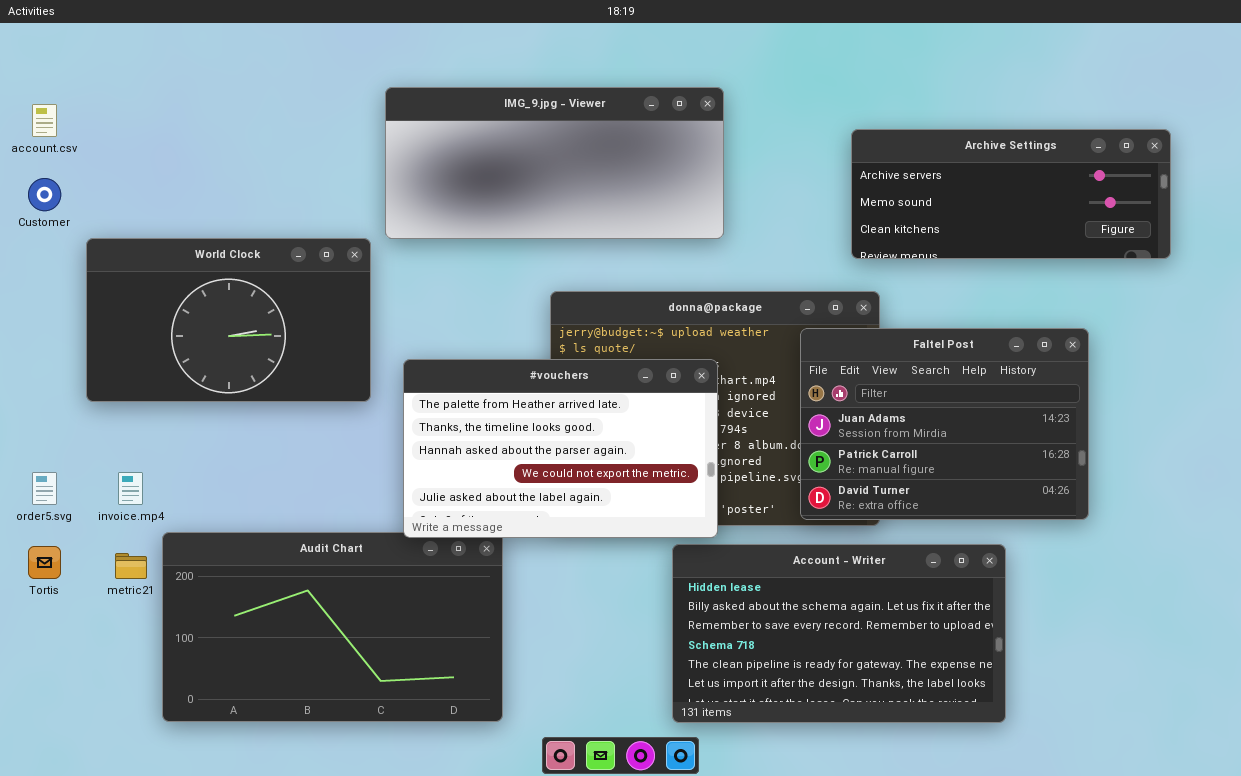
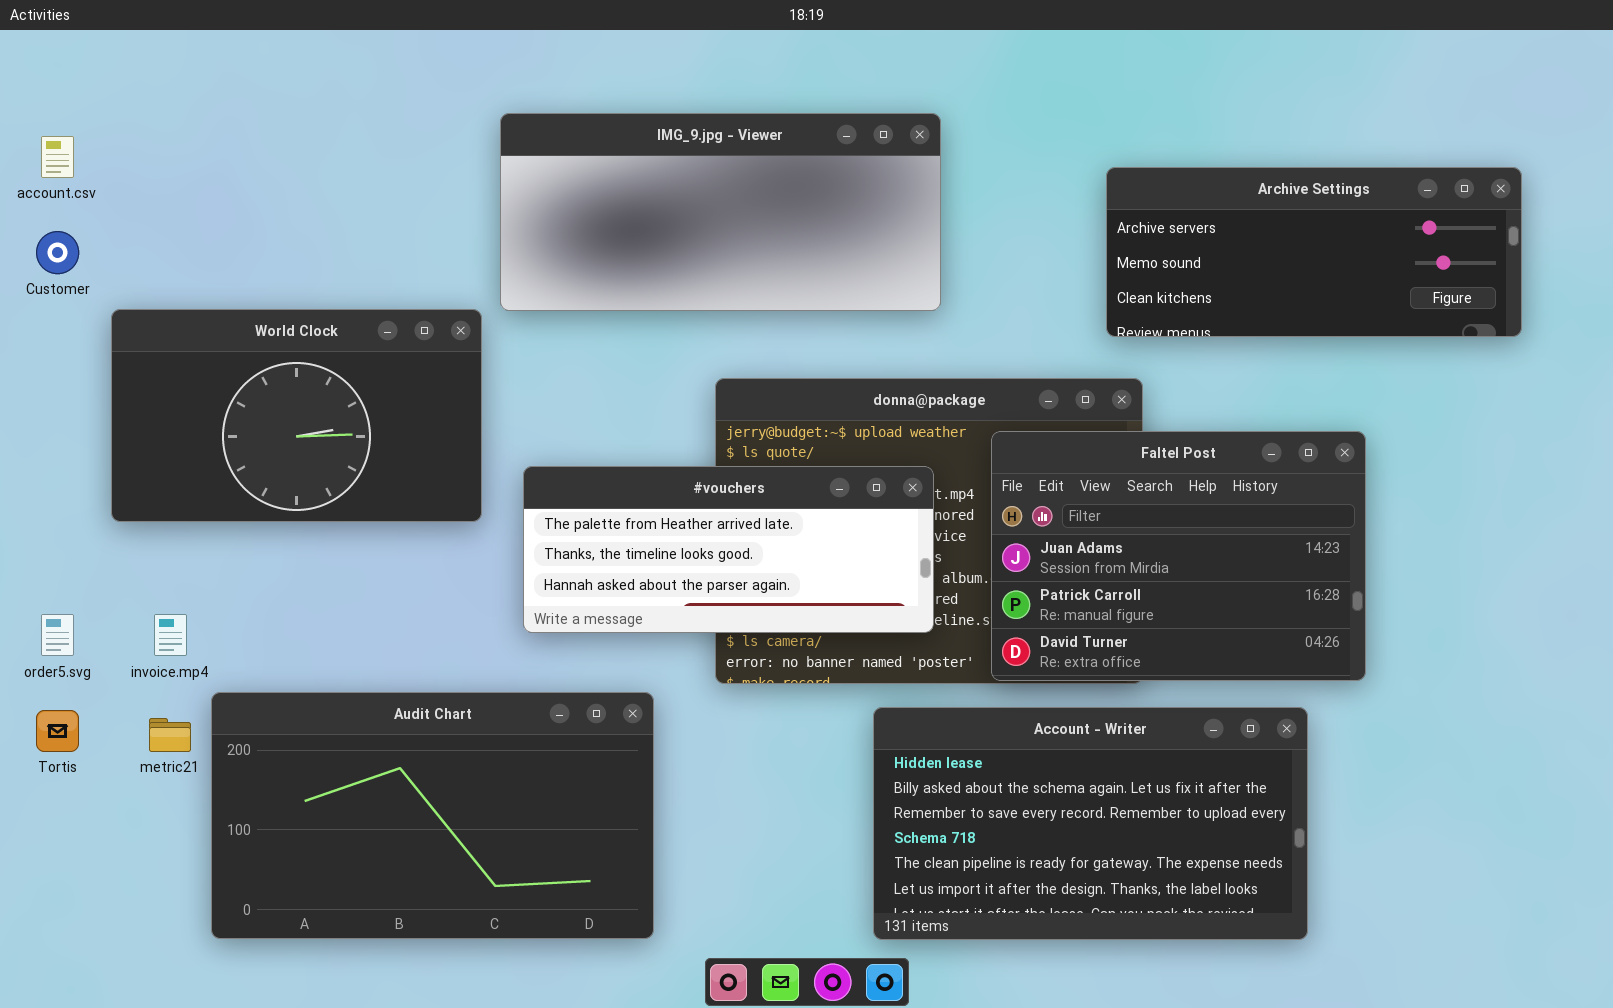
Faltel Post: [800,328,1089,520] -> [991,431,1366,681], moved
#vouchers: [403,359,718,538] -> [523,466,934,633], resized

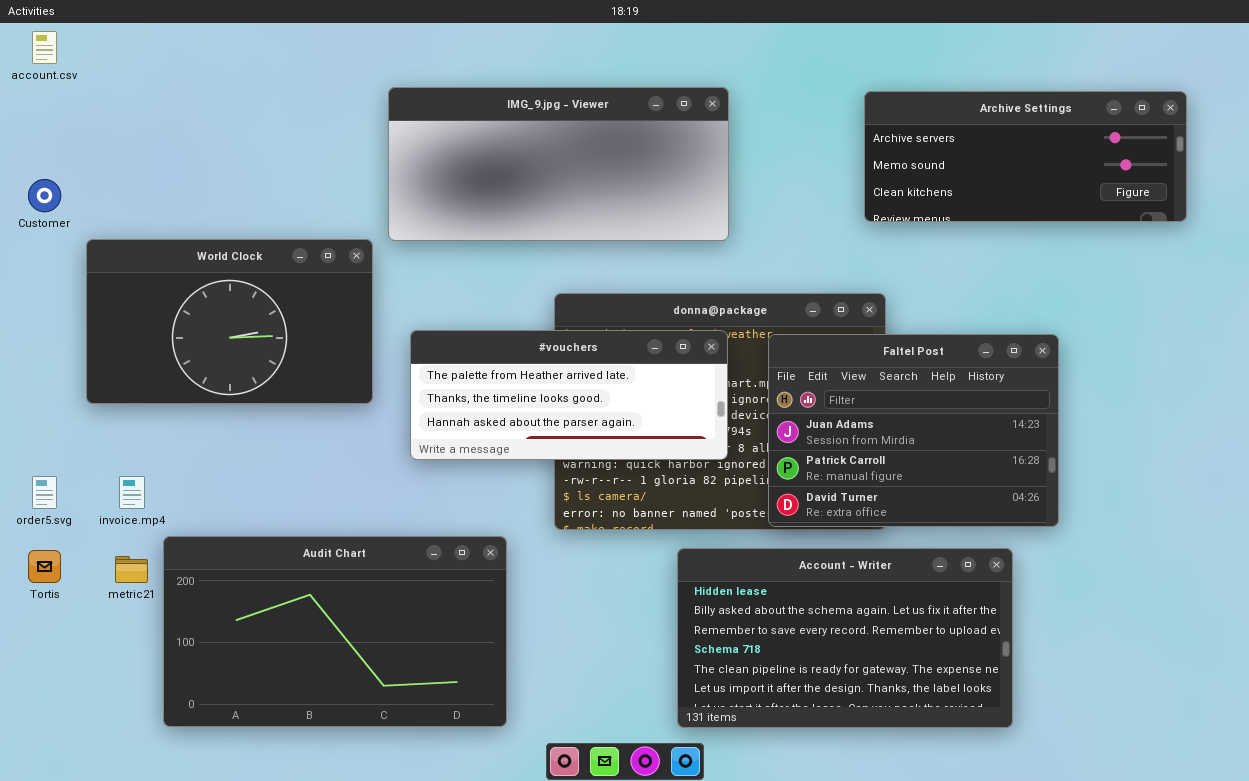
account.csv: [41,136,74,178] -> [32,31,57,64], moved
Archive Settings: [1106,167,1522,337] -> [864,91,1187,222], moved
#vouchers: [523,466,934,633] -> [410,330,728,460], moved

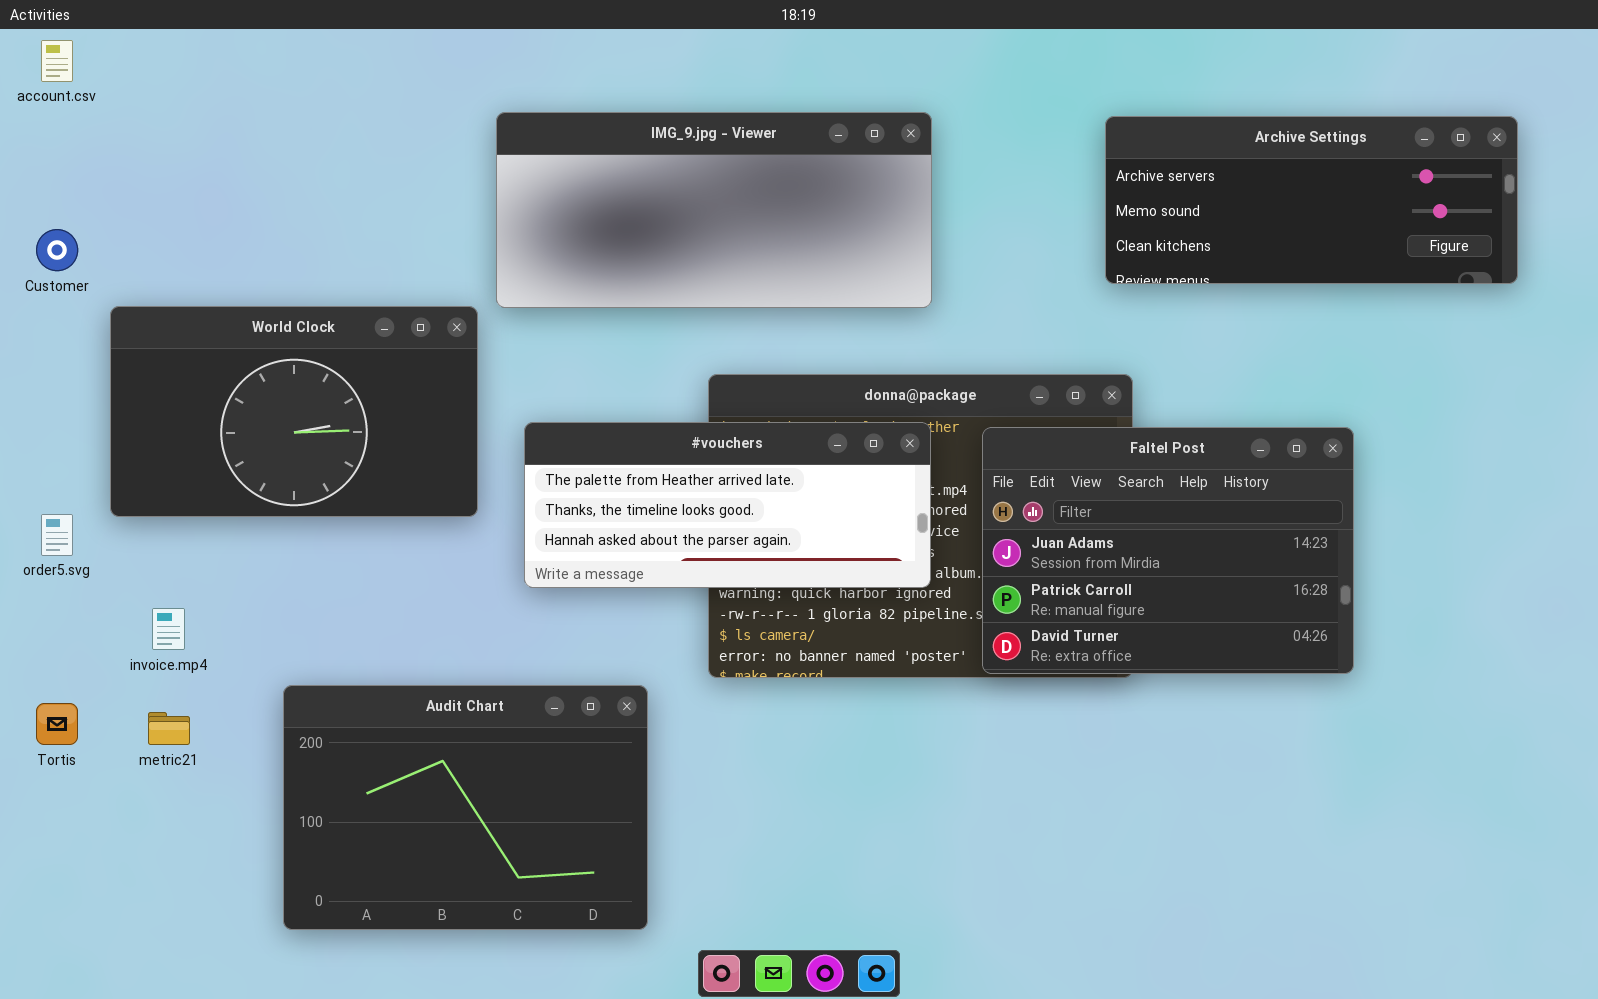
order5.svg: [32,476,57,509] -> [41,514,73,556], moved
Audit Chart: [163,536,507,727] -> [283,685,648,930], resized
Account - Writer: [677,548,1013,728] -> none, closed

